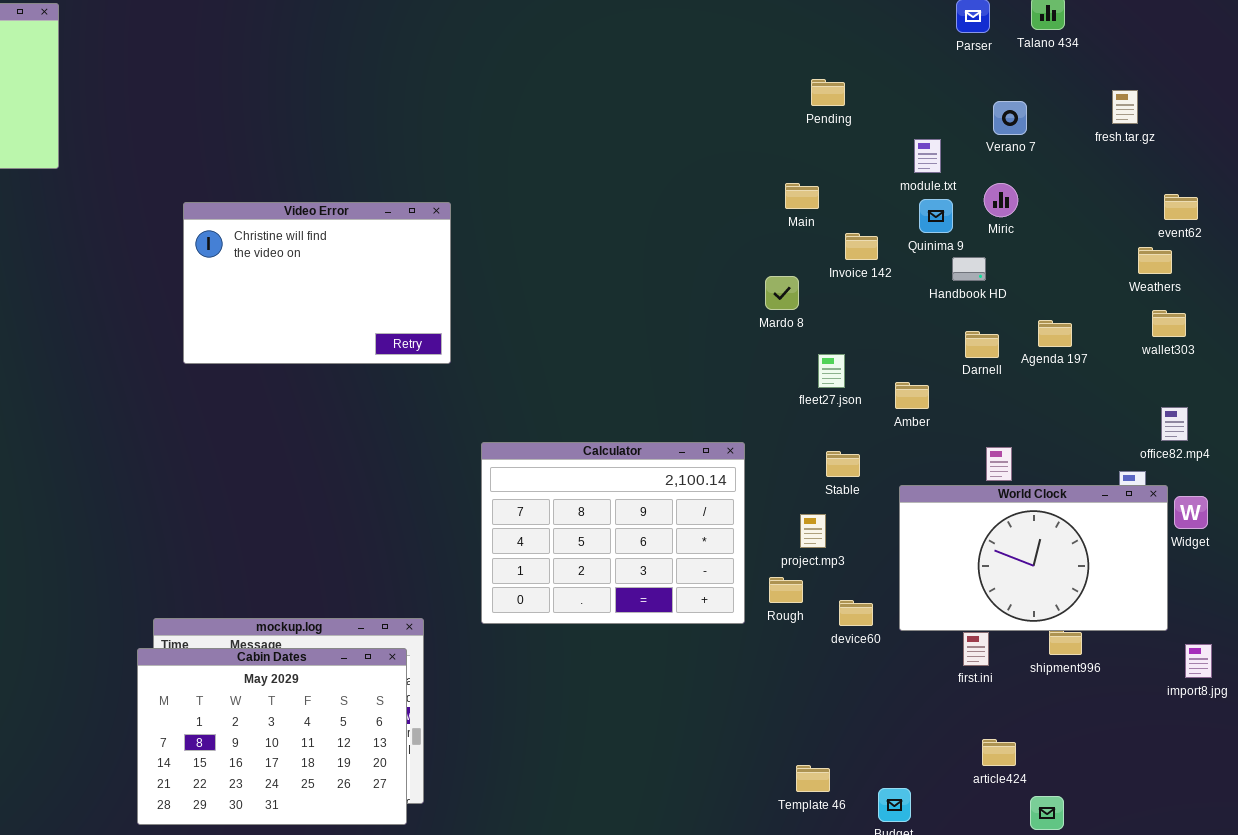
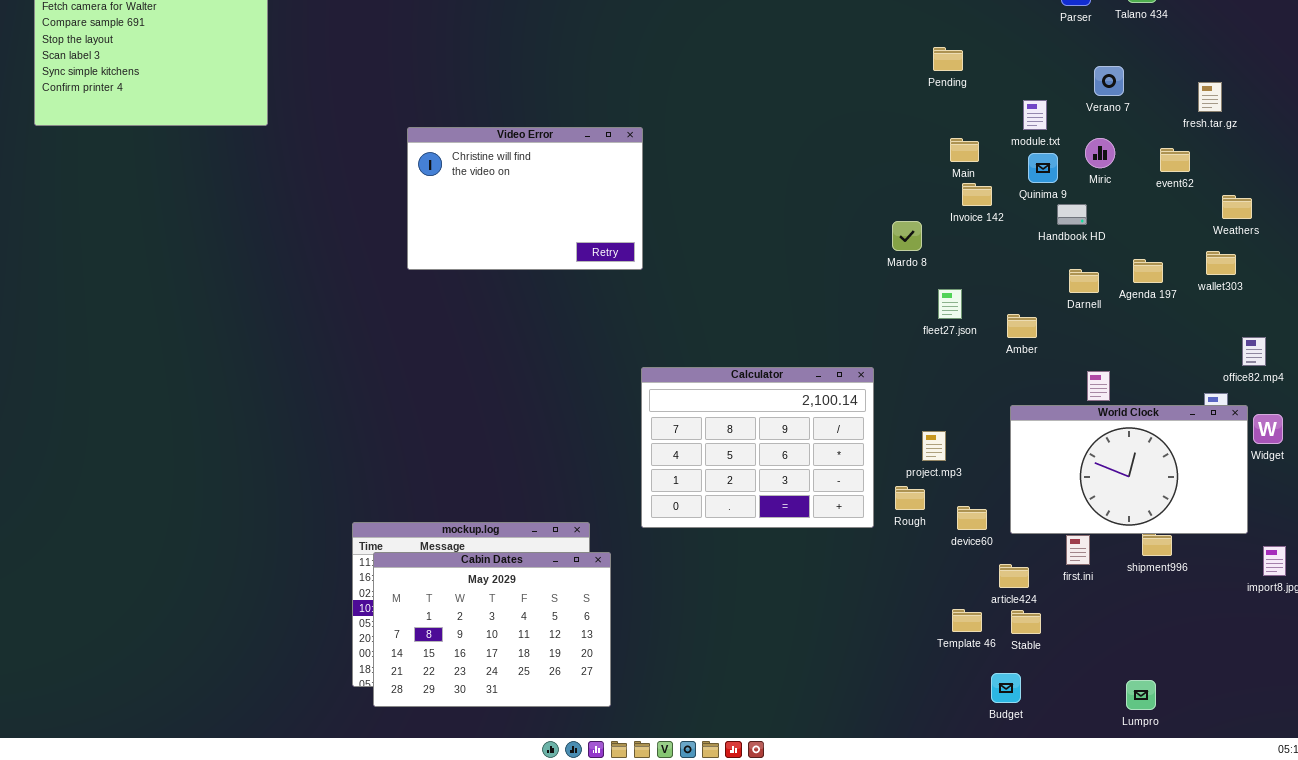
fresh.tar.gz: [1112,90,1138,124] -> [1198,82,1222,112], moved
Main: [785,183,819,209] -> [950,138,979,162], moved
event62: [1164,194,1198,220] -> [1160,148,1190,172], moved
Video Error: [183,202,451,364] -> [407,127,643,270], moved
wallet303: [1152,310,1186,337] -> [1206,251,1236,275], moved
Stable: [826,451,860,477] -> [1011,610,1041,634], moved
Cabin Dates: [137,648,407,825] -> [373,552,611,707], moved
article424: [982,739,1016,766] -> [999,564,1029,588], moved
Template 46: [796,765,830,792] -> [952,609,982,632], moved

